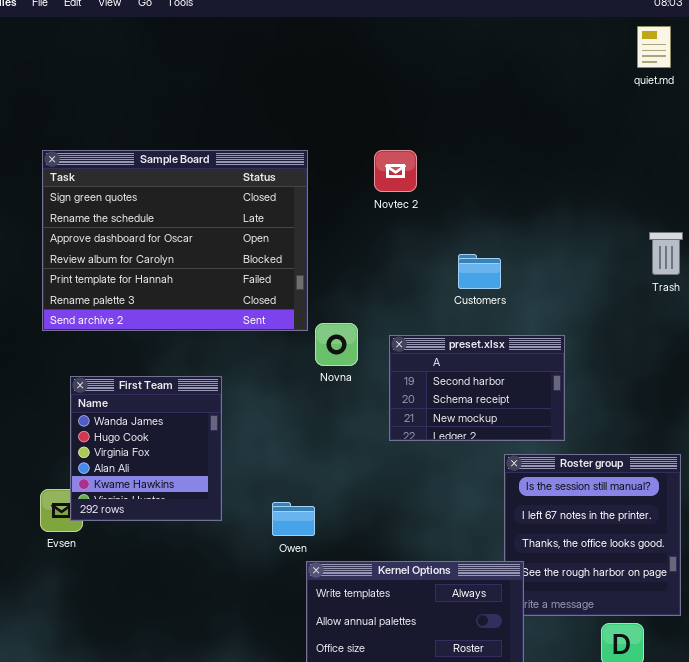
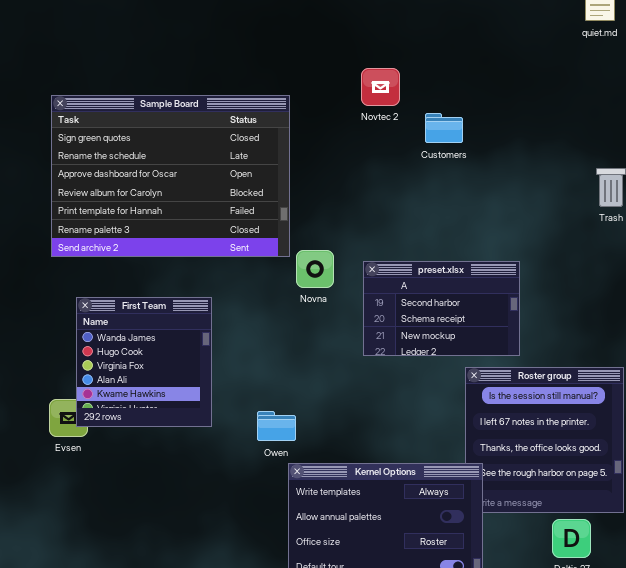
Novtec 2: [374,150,417,192] -> [361,68,400,106], moved
Customers: [458,254,501,289] -> [425,113,463,143], moved

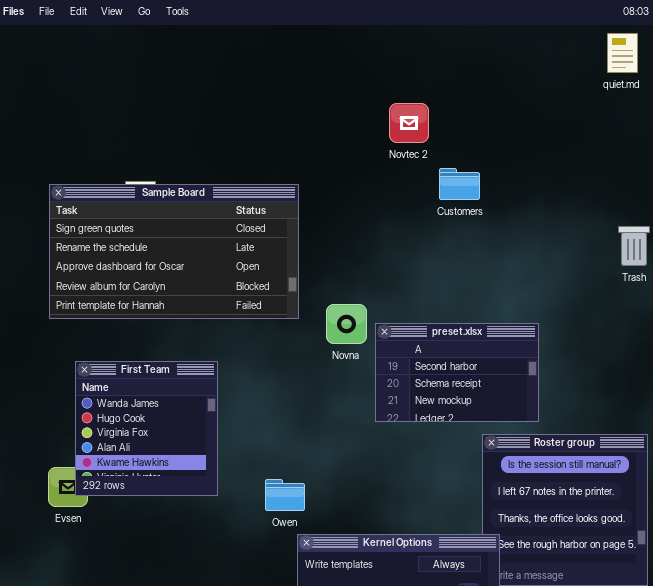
Novtec 2: [361,68,400,106] -> [389,103,429,143], moved
Sample Board: [51,95,290,257] -> [49,184,299,319], resized
Novna: [296,250,334,288] -> [326,304,367,344], moved

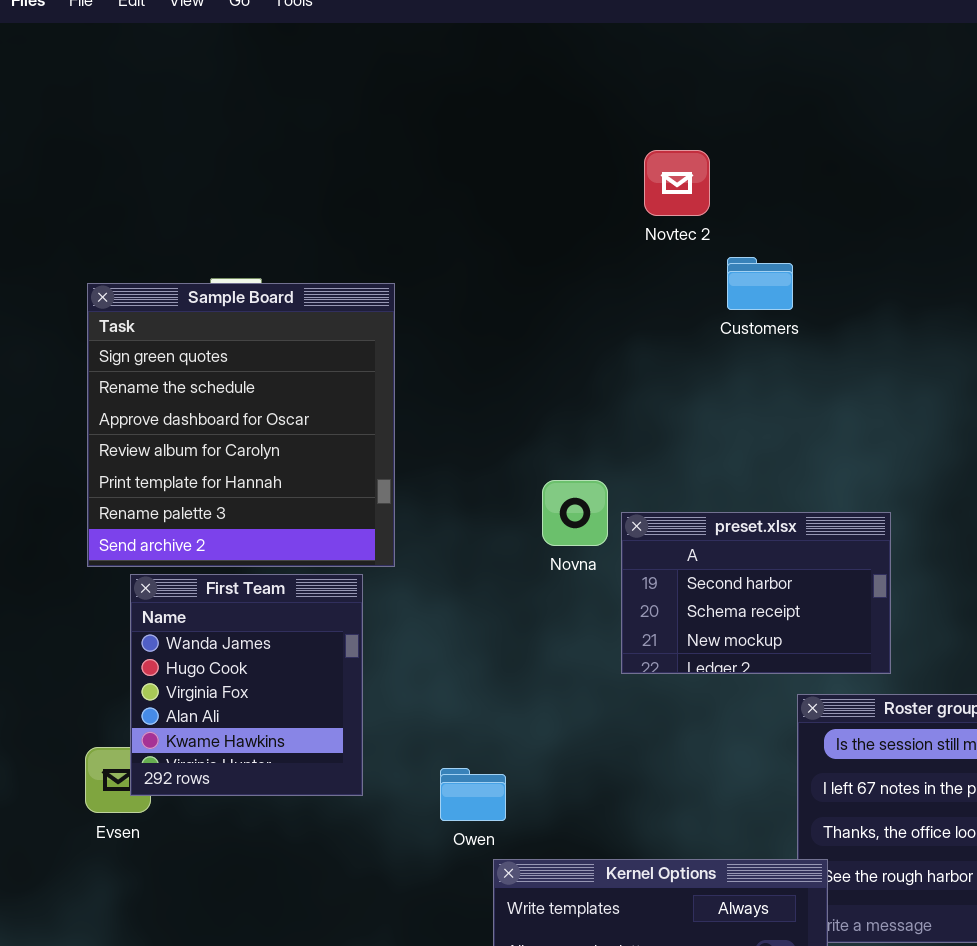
Sample Board: [49,184,299,319] -> [87,283,395,567], resized

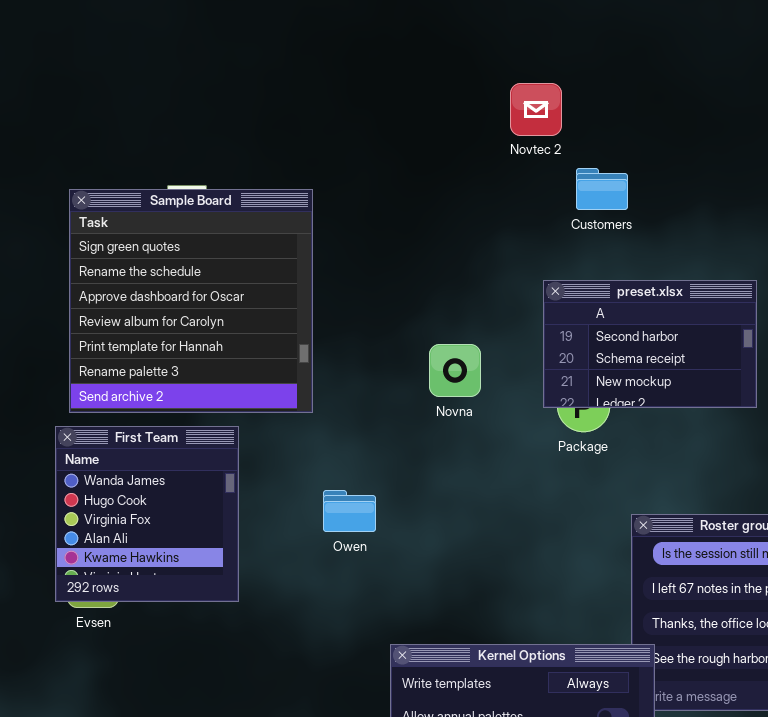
preset.xlsx: [621,512,891,674] -> [543,280,757,408], moved
First Team: [130,574,363,796] -> [55,426,239,602], moved
Owen: [440,768,506,821] -> [323,490,376,532], moved

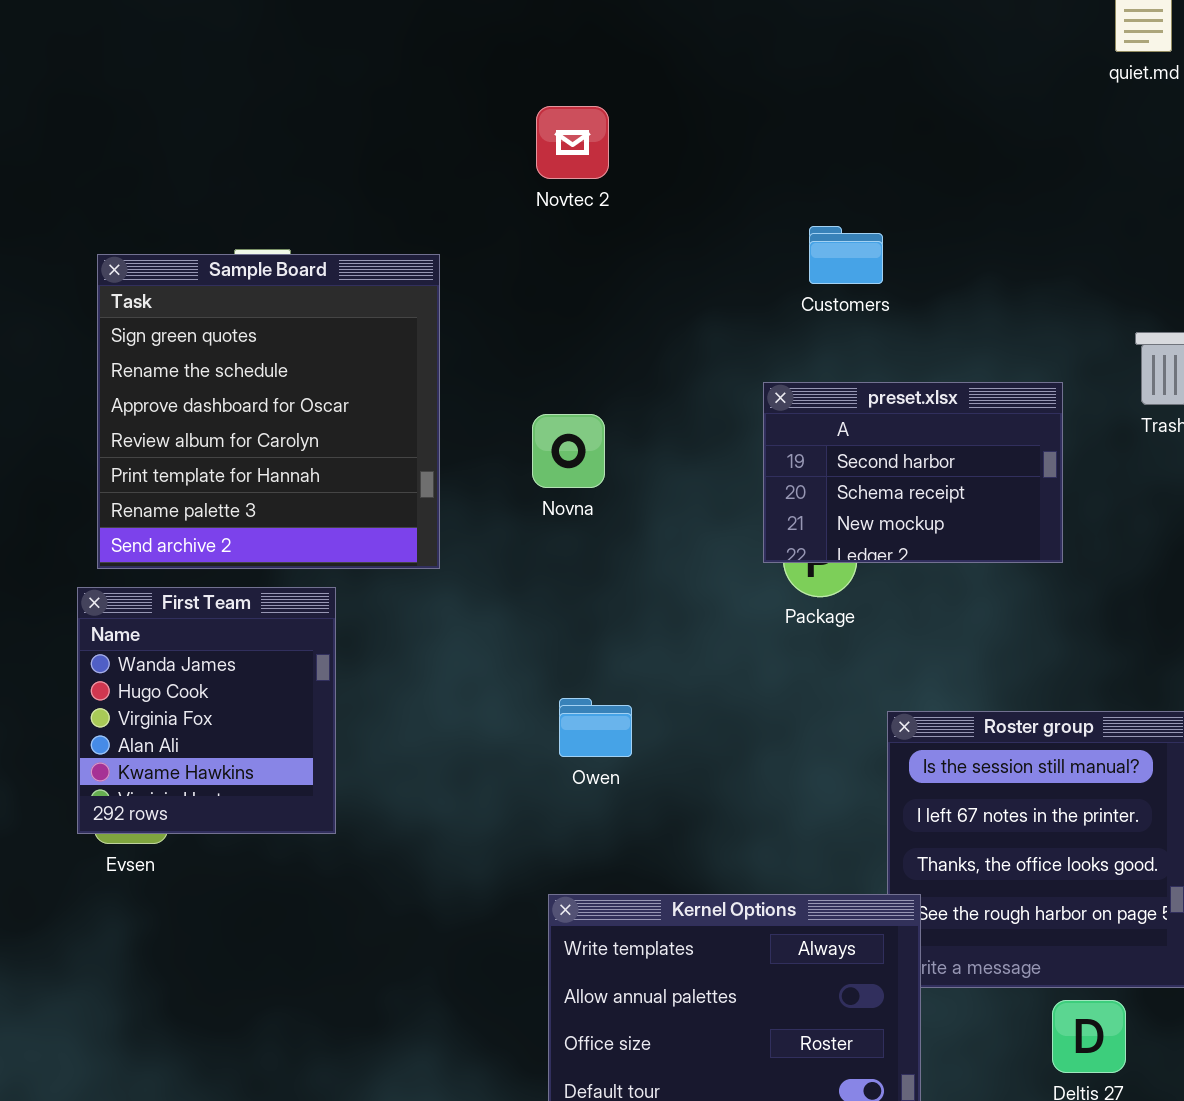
Novtec 2: [510,83,562,136] -> [536,106,609,179], moved
Novna: [429,344,481,397] -> [532,414,605,488], moved
Owen: [323,490,376,532] -> [559,698,632,757], moved

